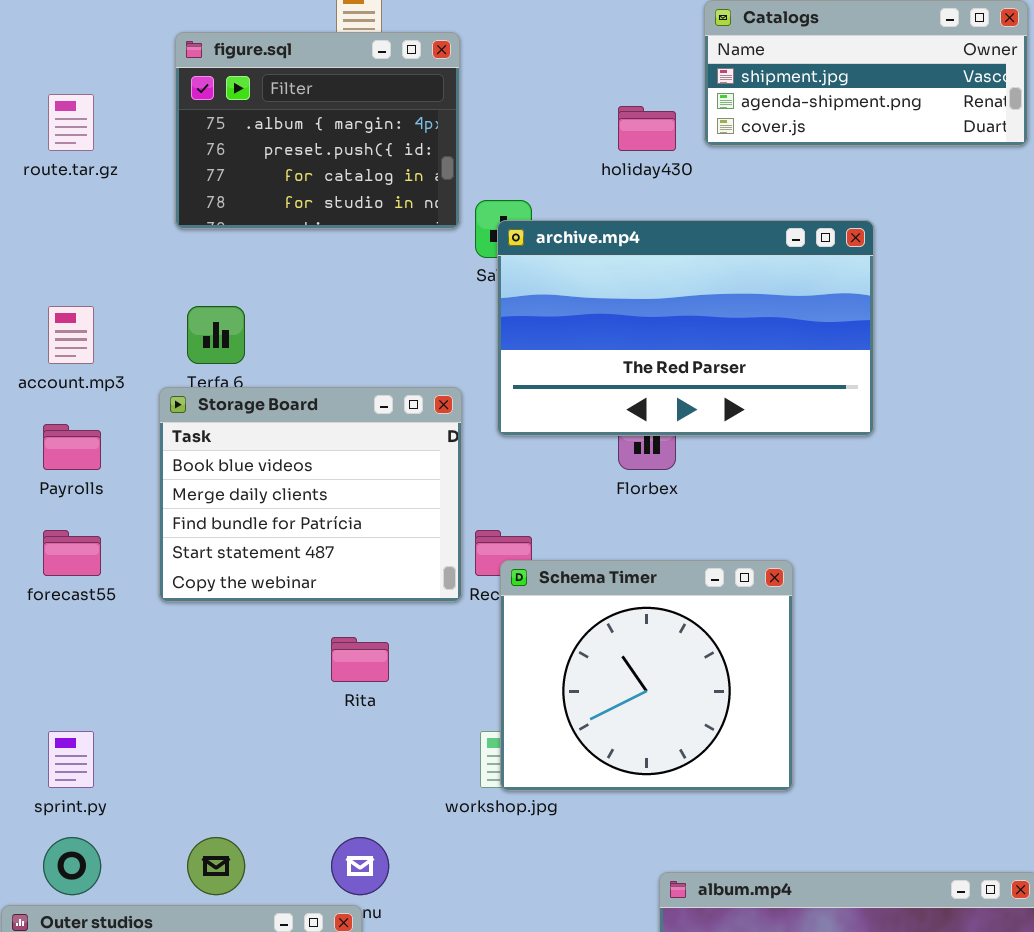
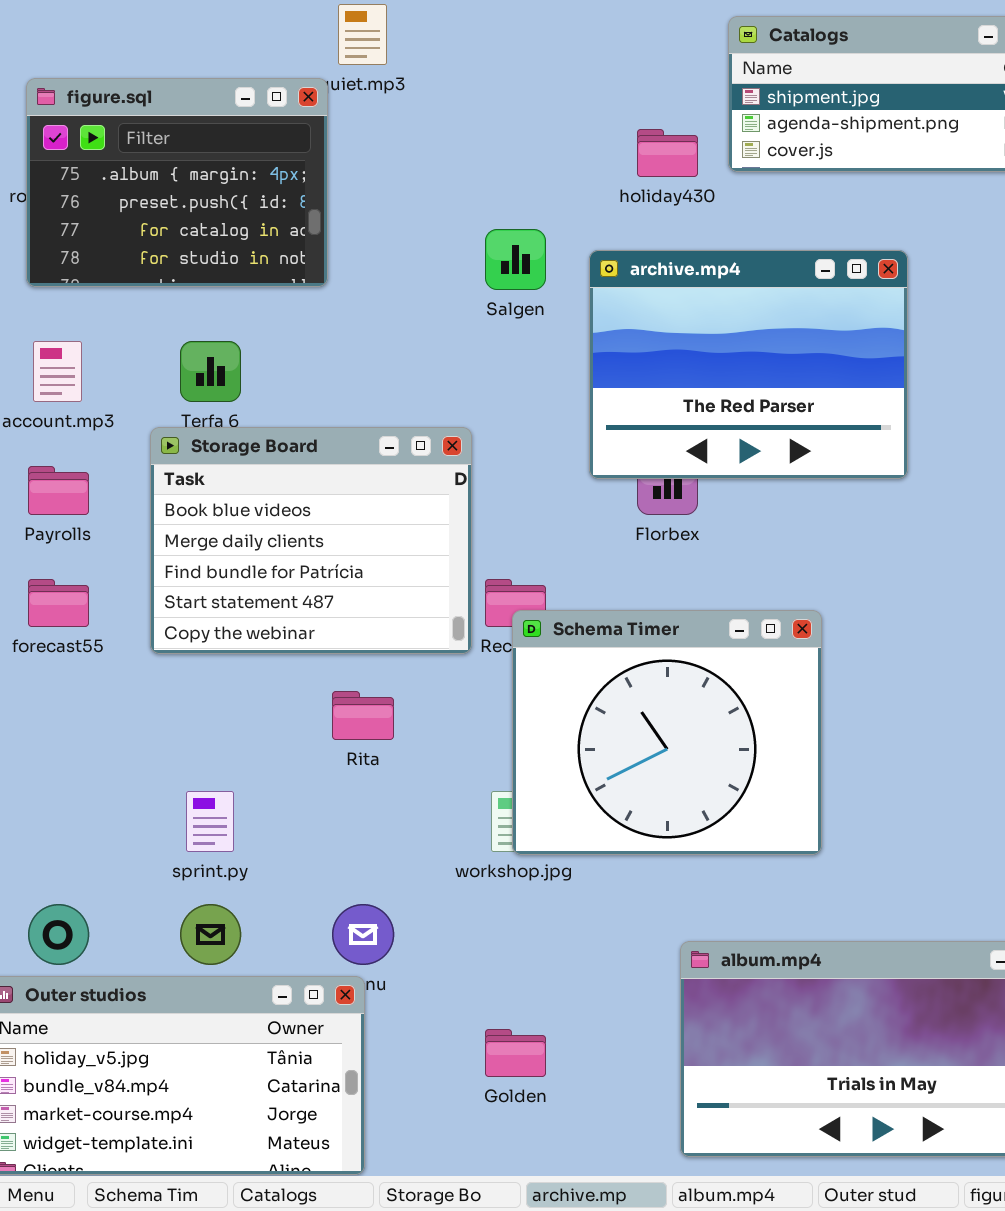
figure.sql: [175,32,460,229] -> [26,78,328,287], moved
archive.mp4: [497,220,874,436] -> [589,250,908,479], resized
sprint.py: [48,731,94,788] -> [186,791,234,852], moved

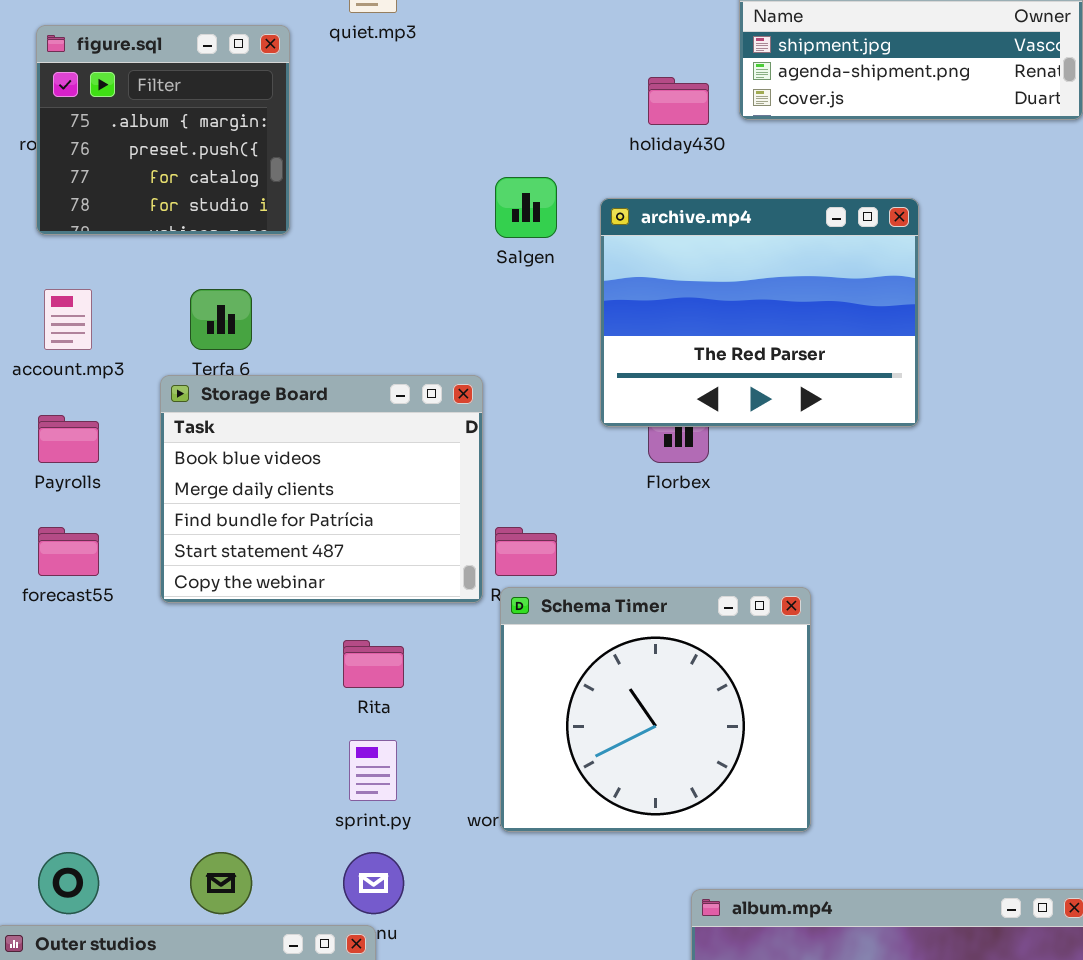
figure.sql: [26,78,328,287] -> [36,25,290,235], resized
Schema Timer: [512,610,822,855] -> [500,587,811,832], moved
sprint.py: [186,791,234,852] -> [349,740,397,801], moved

